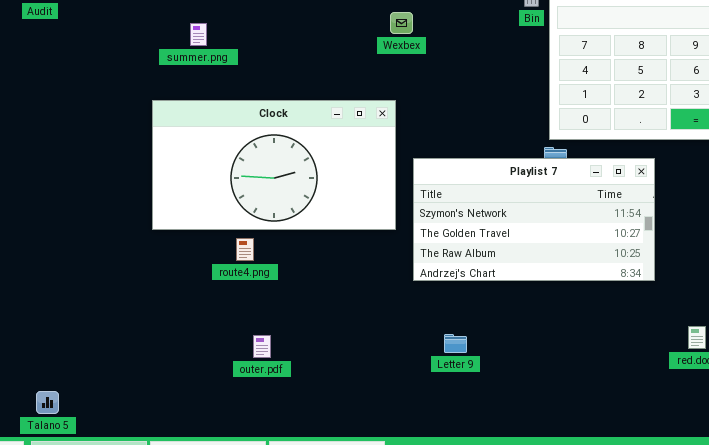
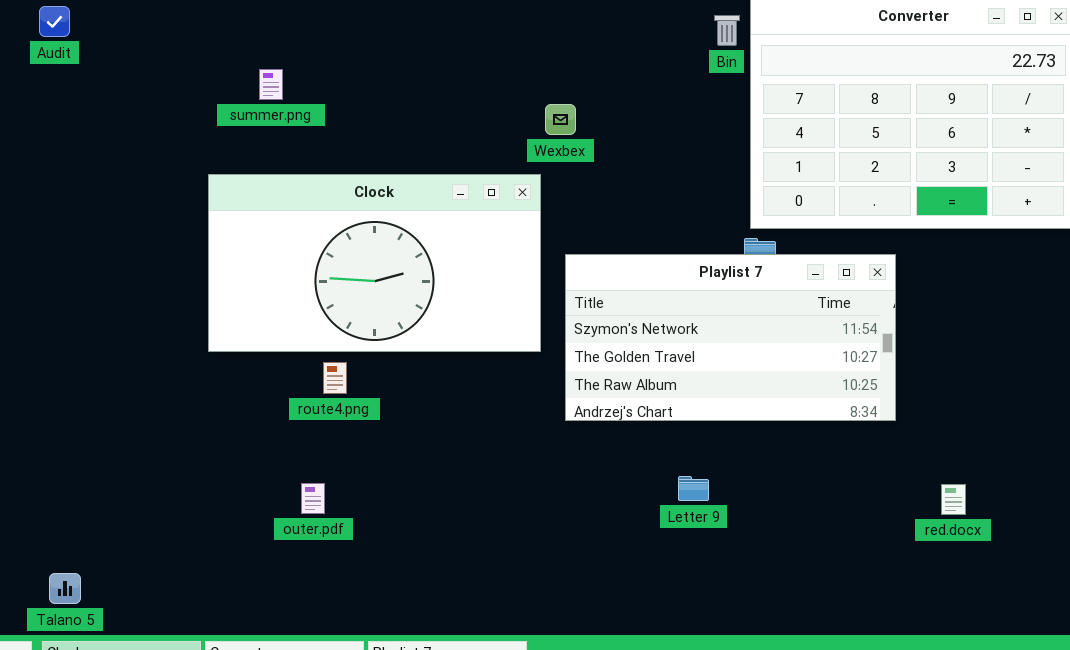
Wexbex: [390,12,413,34] -> [545,104,576,135], moved
Letter 9: [444,334,467,353] -> [678,476,709,501], moved
outer.pdf: [253,335,271,358] -> [301,483,325,514], moved

